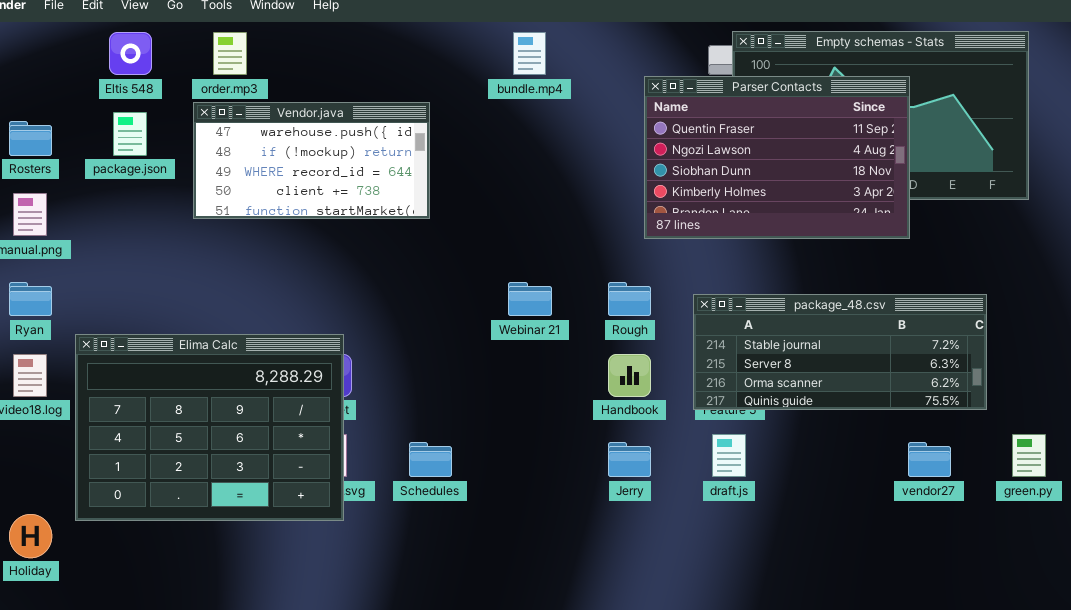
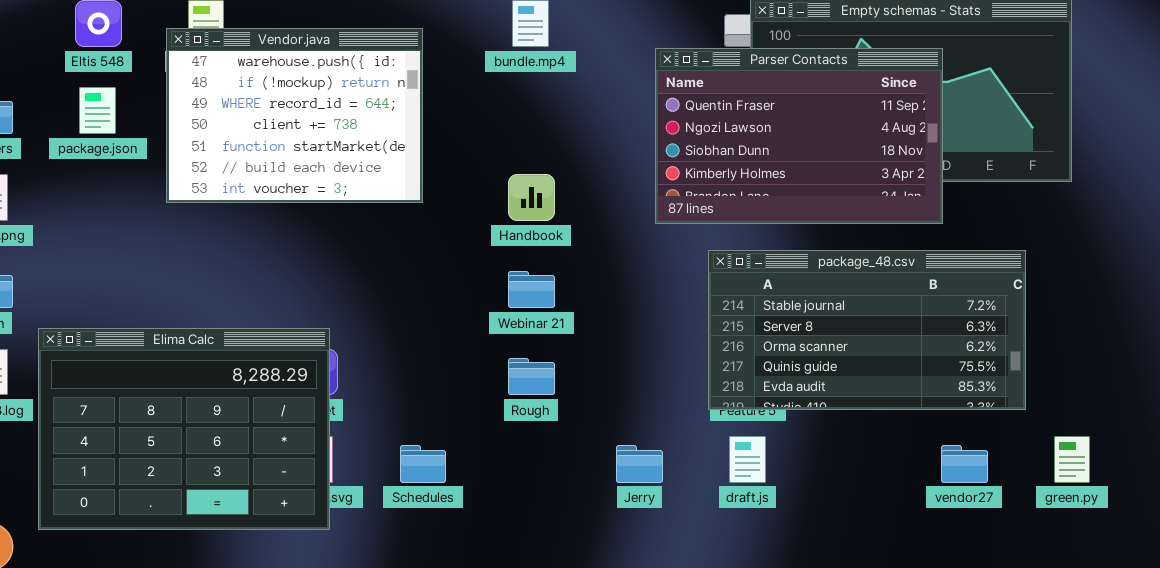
Vendor.java: [193,102,430,219] -> [166,28,423,203], resized
Rough: [608,282,651,316] -> [508,358,555,395], moved
package_48.csv: [693,294,987,410] -> [708,250,1026,410], resized
Handbook: [608,354,651,397] -> [508,174,555,221], moved

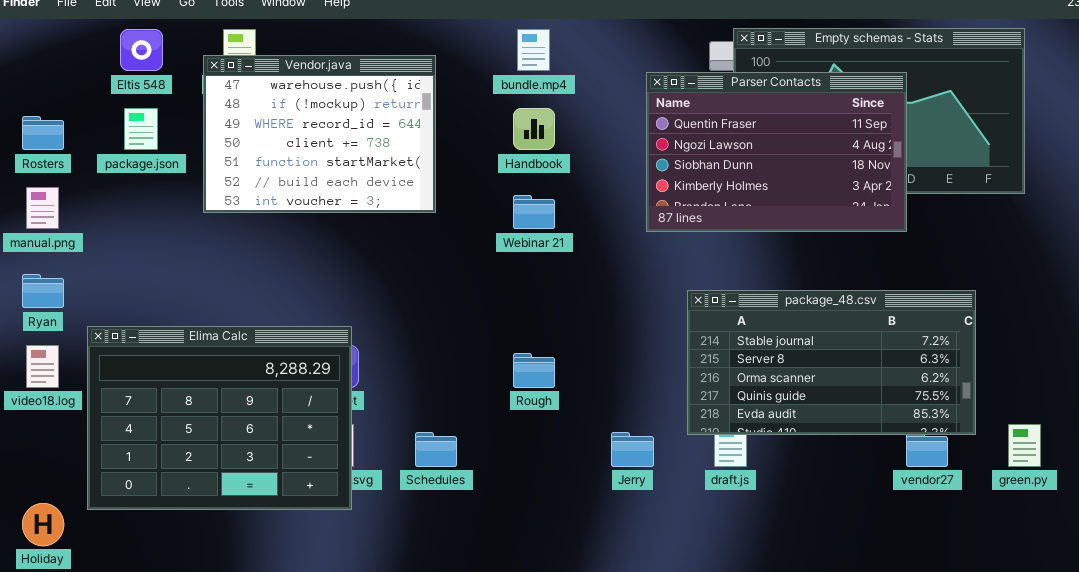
Handbook: [508,174,555,221] -> [513,108,555,150], moved
package_48.csv: [708,250,1026,410] -> [687,290,976,435], moved
Webinar 21: [508,271,555,308] -> [513,195,555,229], moved

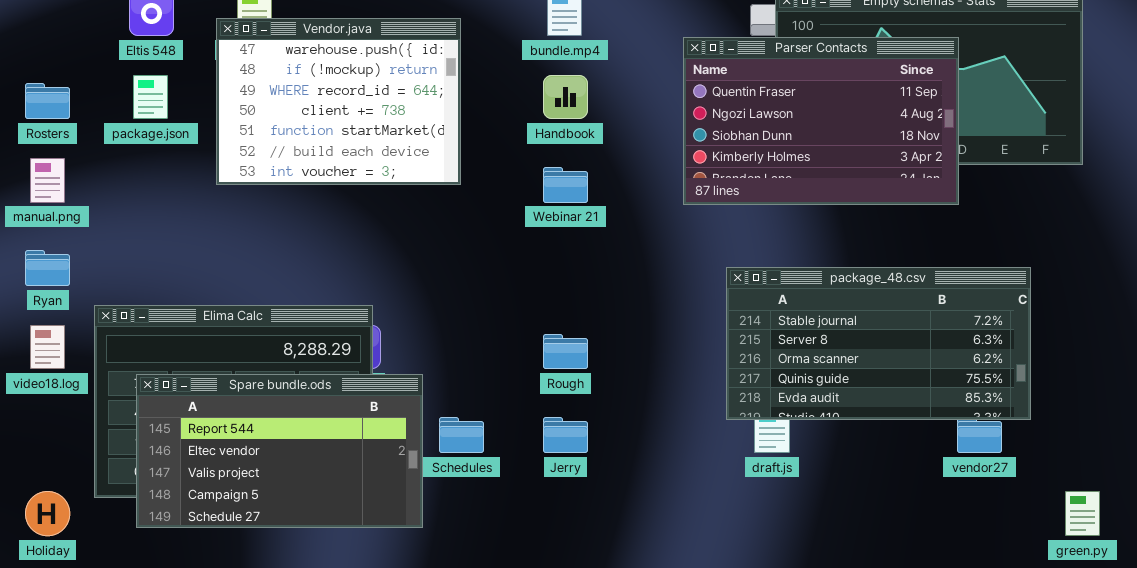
Spare bundle.ods: none -> [136,374,423,528], opened
green.py: [1008,424,1041,467] -> [1065,491,1100,536], moved
Jerry: [611,432,654,467] -> [543,417,588,453], moved

